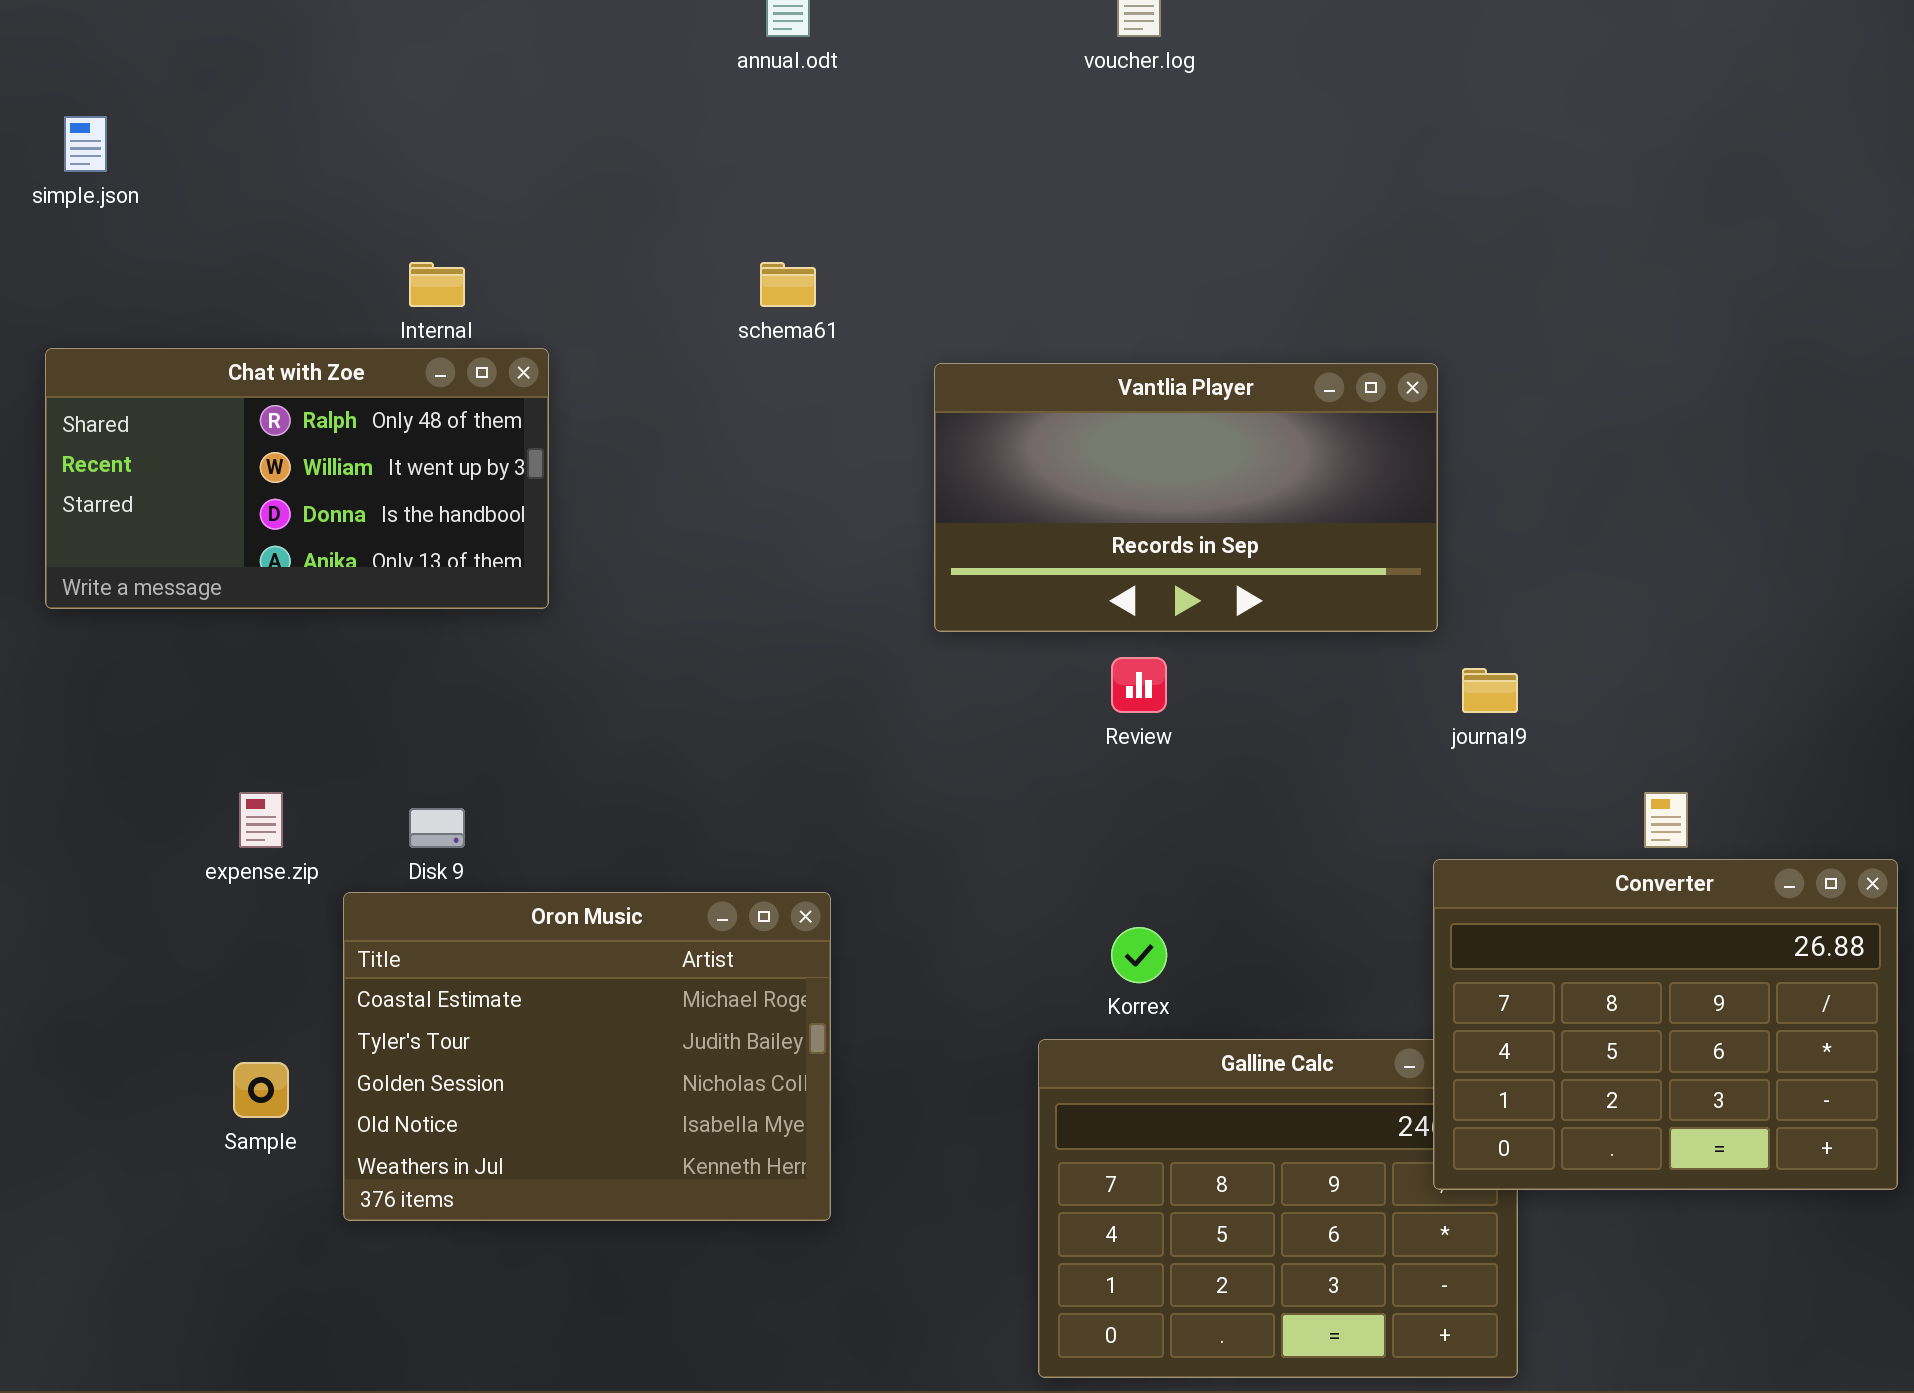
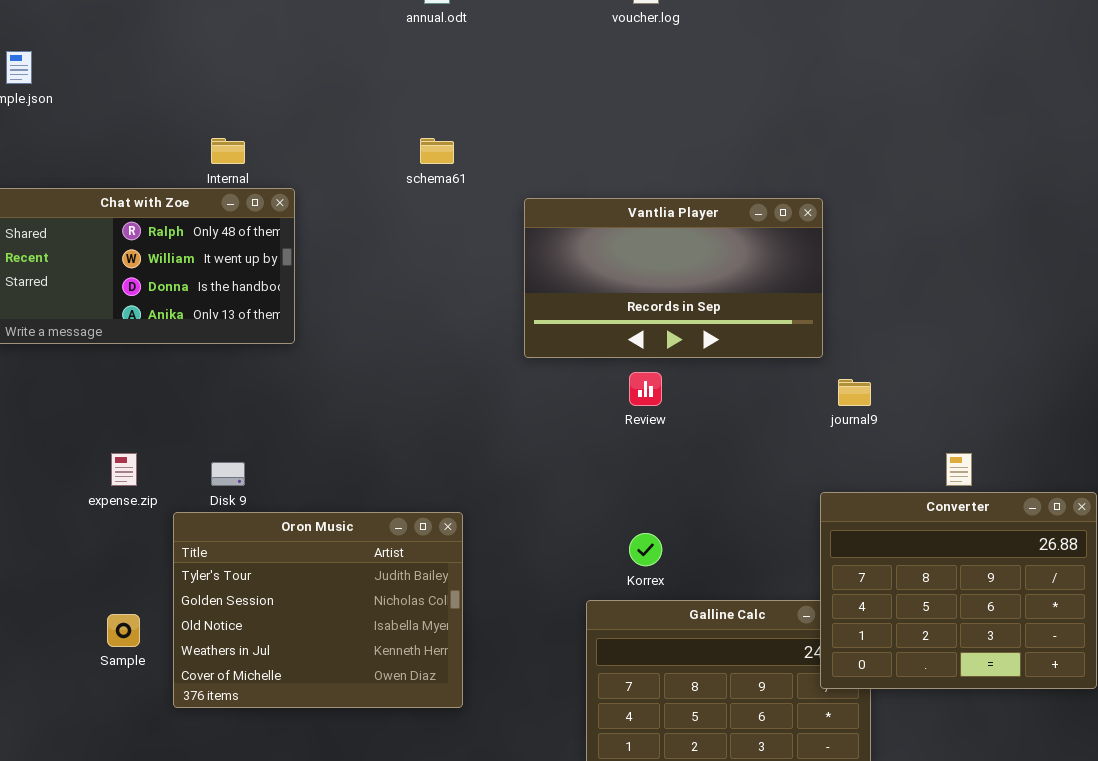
Oron Music: [343,892,831,1221] -> [173,512,463,708], scrolled down 1 row

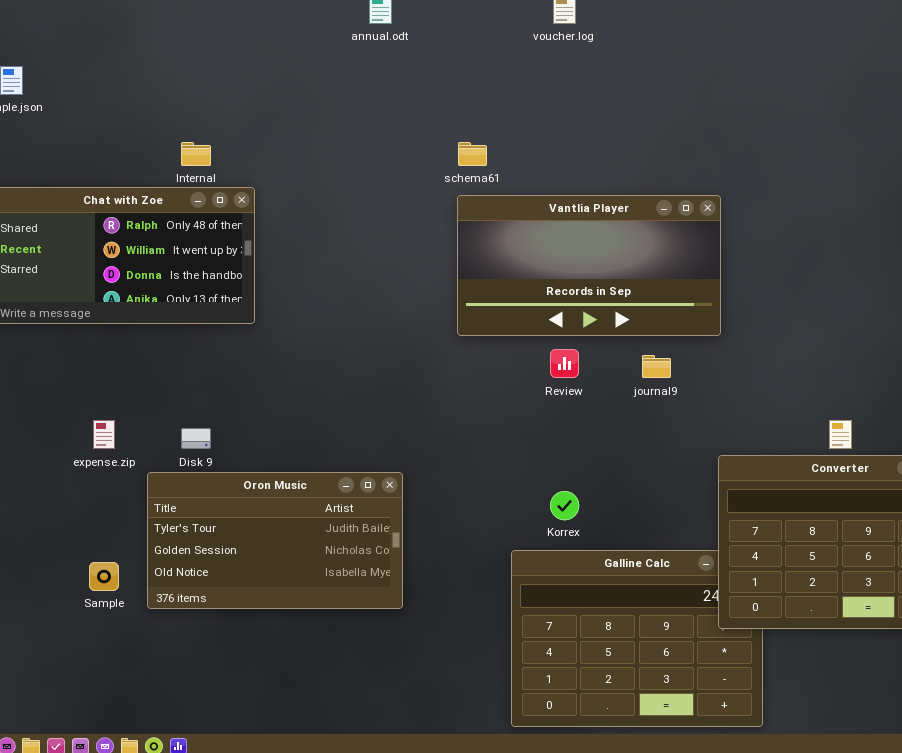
schema61: [420,138,454,164] -> [458,142,487,166], moved
journal9: [838,379,871,406] -> [642,355,671,378], moved
Oron Music: [173,512,463,708] -> [147,472,403,609], resized

